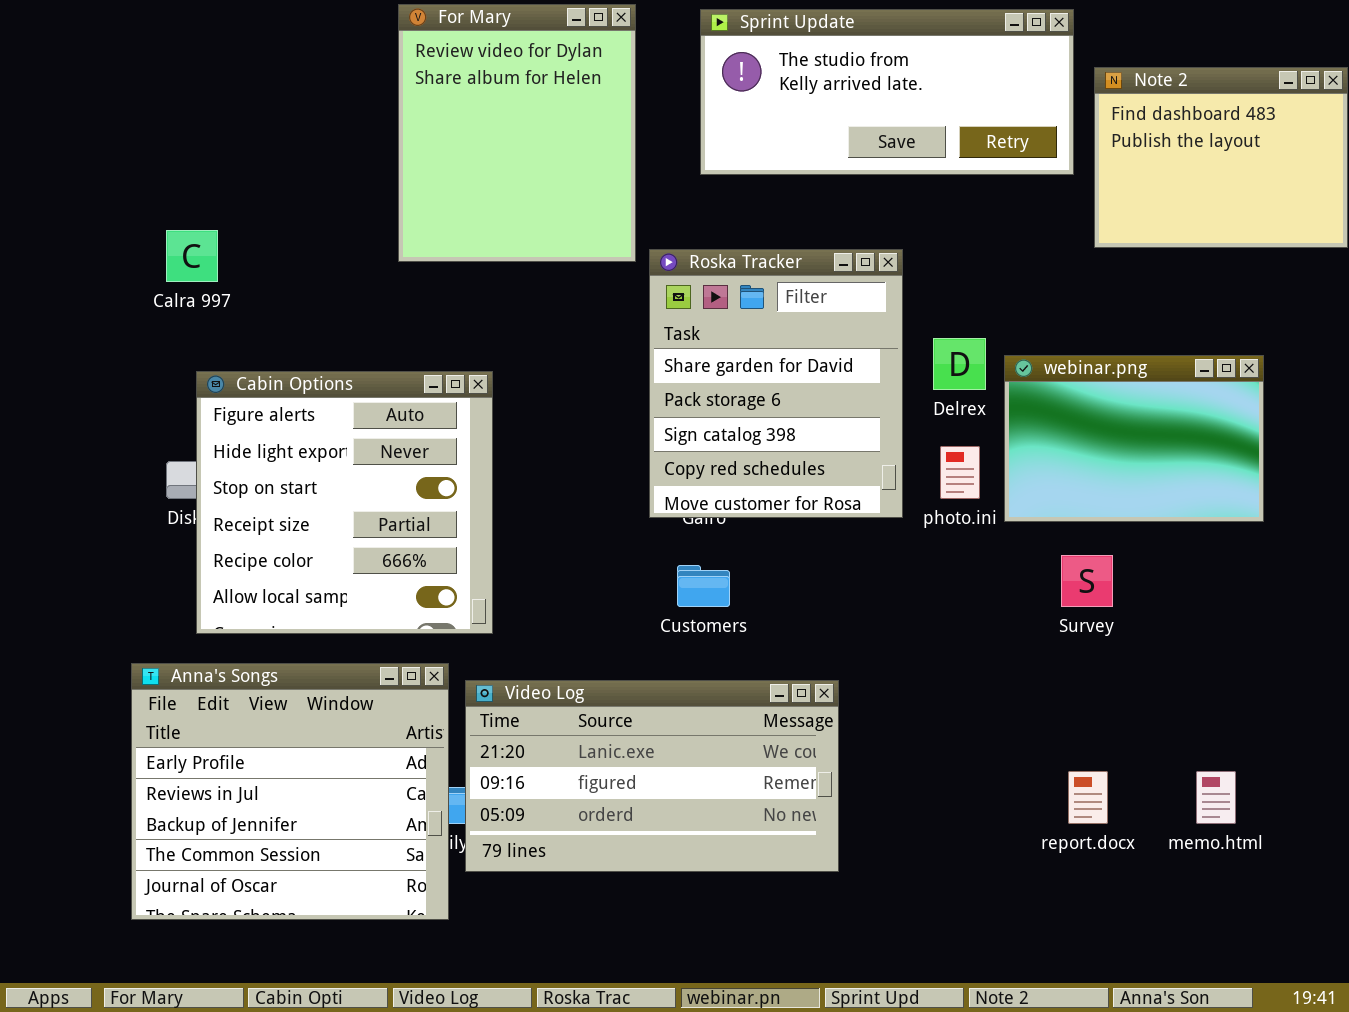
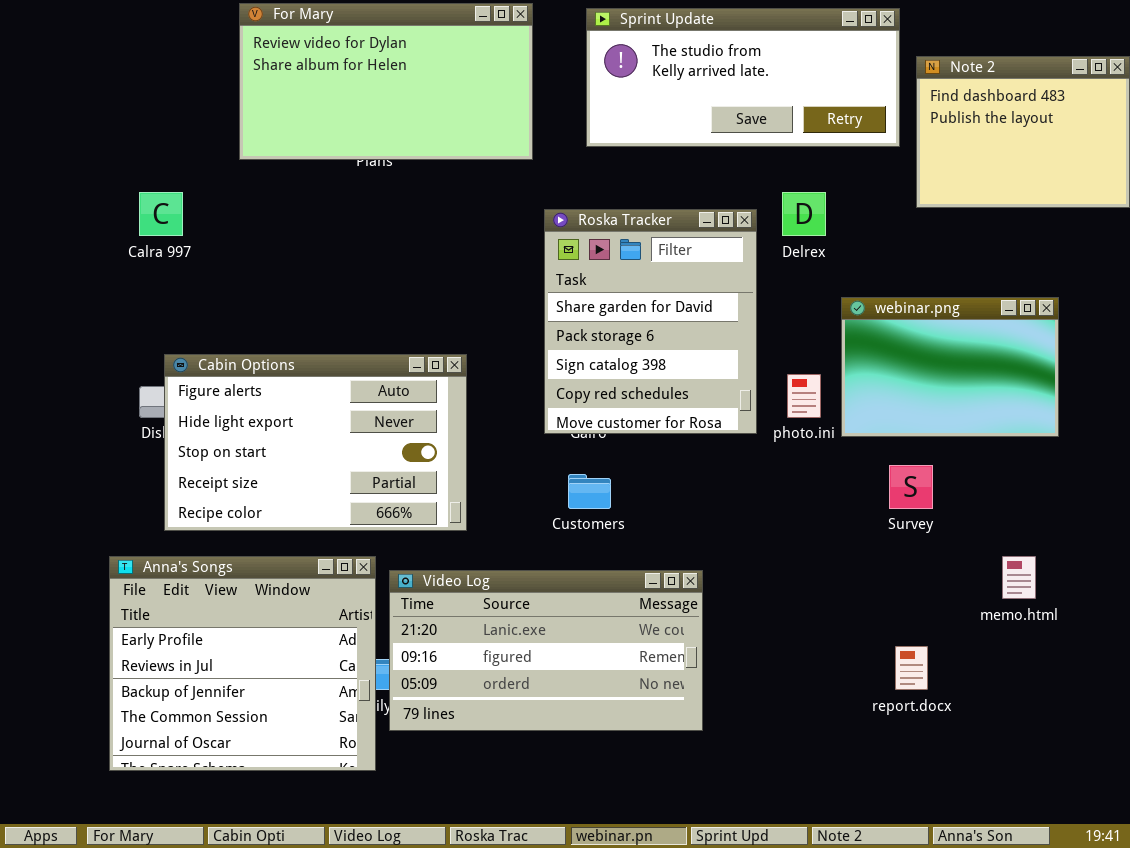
For Mary: [398,4,636,262] -> [239,3,533,160], resized
Delrex: [933,338,986,390] -> [782,192,826,236], moved
Cabin Options: [196,371,493,634] -> [164,354,467,531], resized
memo.html: [1196,771,1236,824] -> [1002,556,1036,599], moved

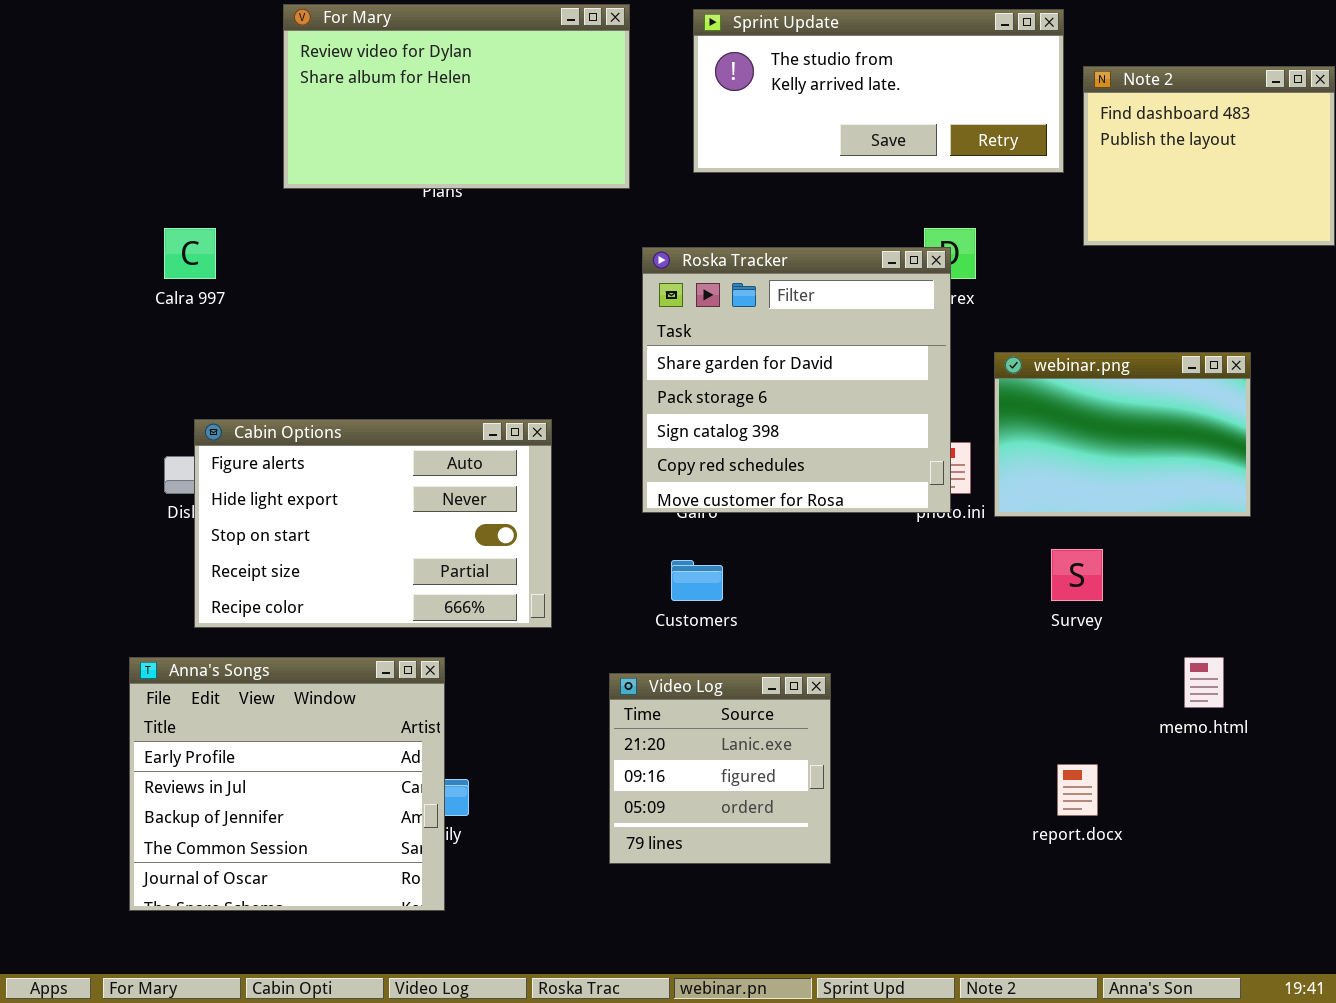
Roska Tracker: [544,209,757,434] -> [642,247,951,513], resized
Video Log: [389,570,703,731] -> [609,673,831,864], resized

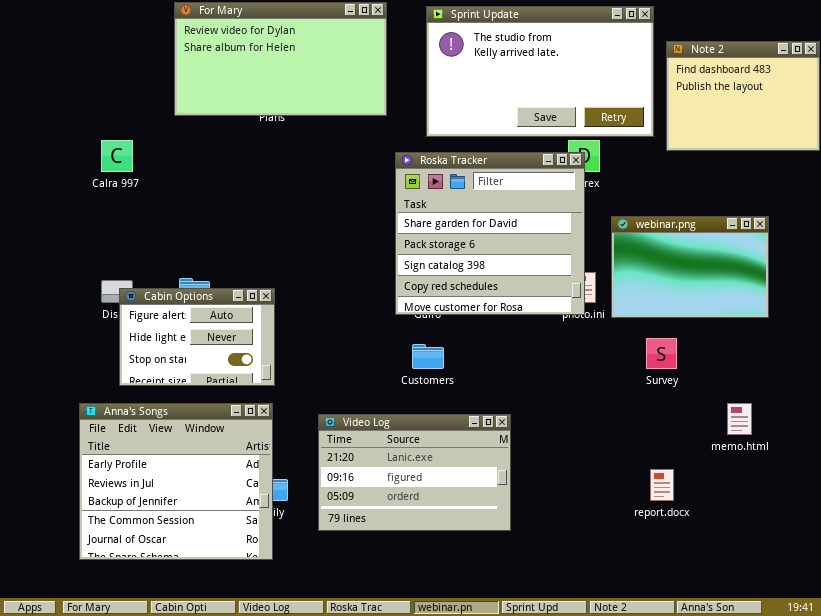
Sprint Update: [693,9,1064,173] -> [426,6,654,137], resized
Cabin Options: [194,419,552,628] -> [119,288,275,386], resized
Video Log: [609,673,831,864] -> [318,414,511,531], resized

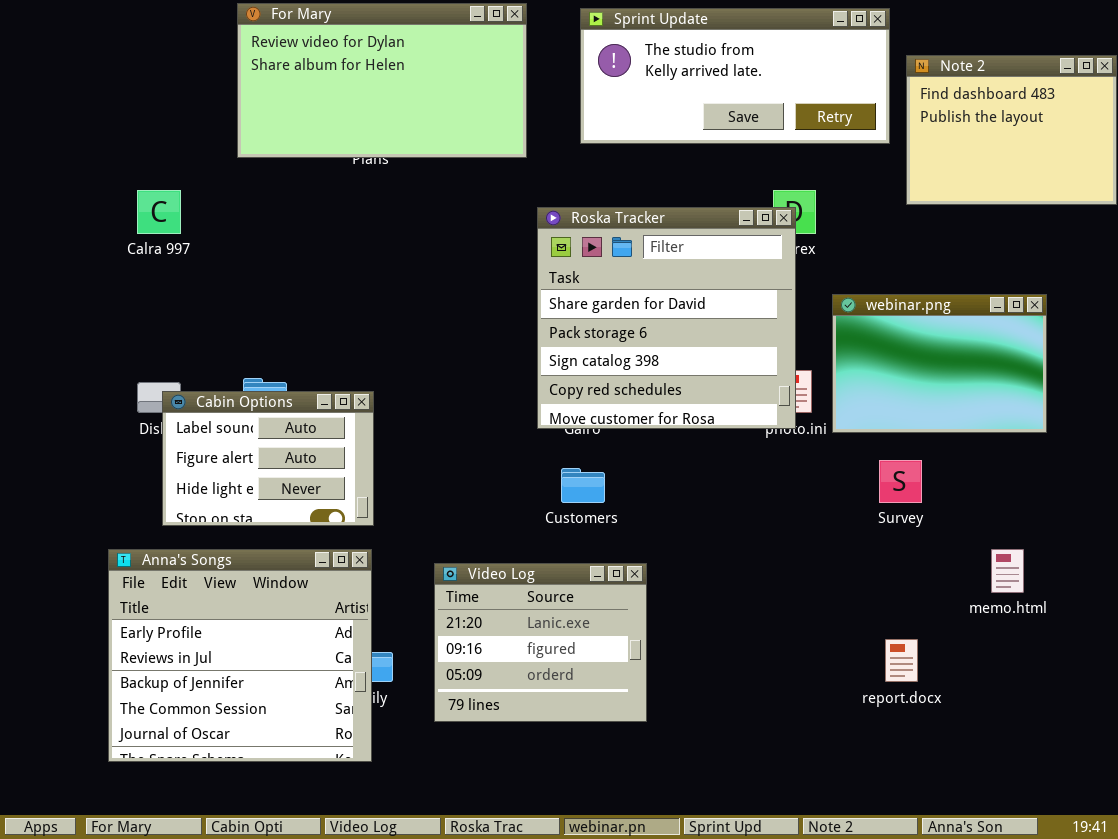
Sprint Update: [426,6,654,137] -> [580,8,890,144], resized
Cabin Options: [119,288,275,386] -> [162,391,374,526], scrolled up 1 row
Video Log: [318,414,511,531] -> [434,563,647,722], resized

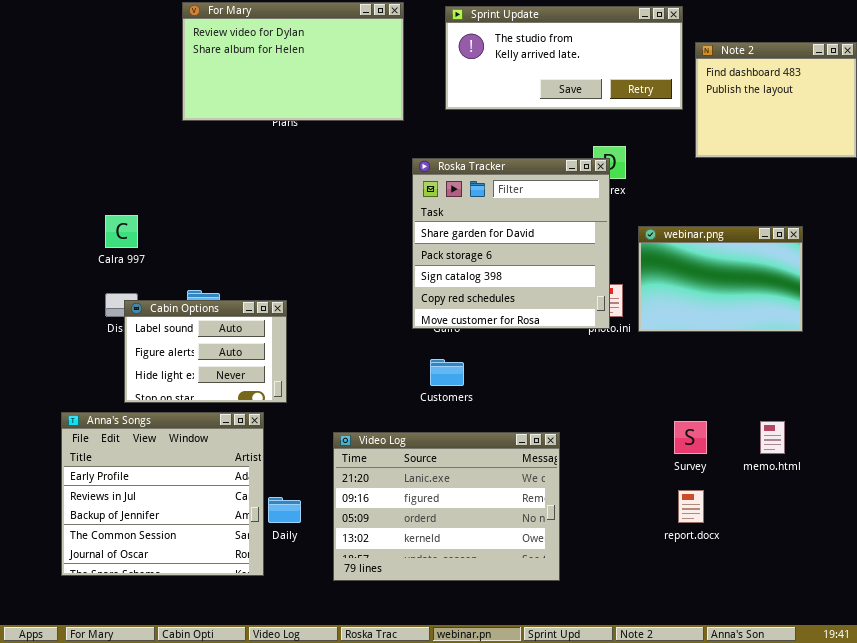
Calra 997: [137,190,181,234] -> [105,215,138,248], moved
Survey: [879,460,922,503] -> [674,421,707,454], moved
Anna's Songs: [108,549,372,762] -> [61,412,264,576], moved
Video Log: [434,563,647,722] -> [333,432,560,581], resized

